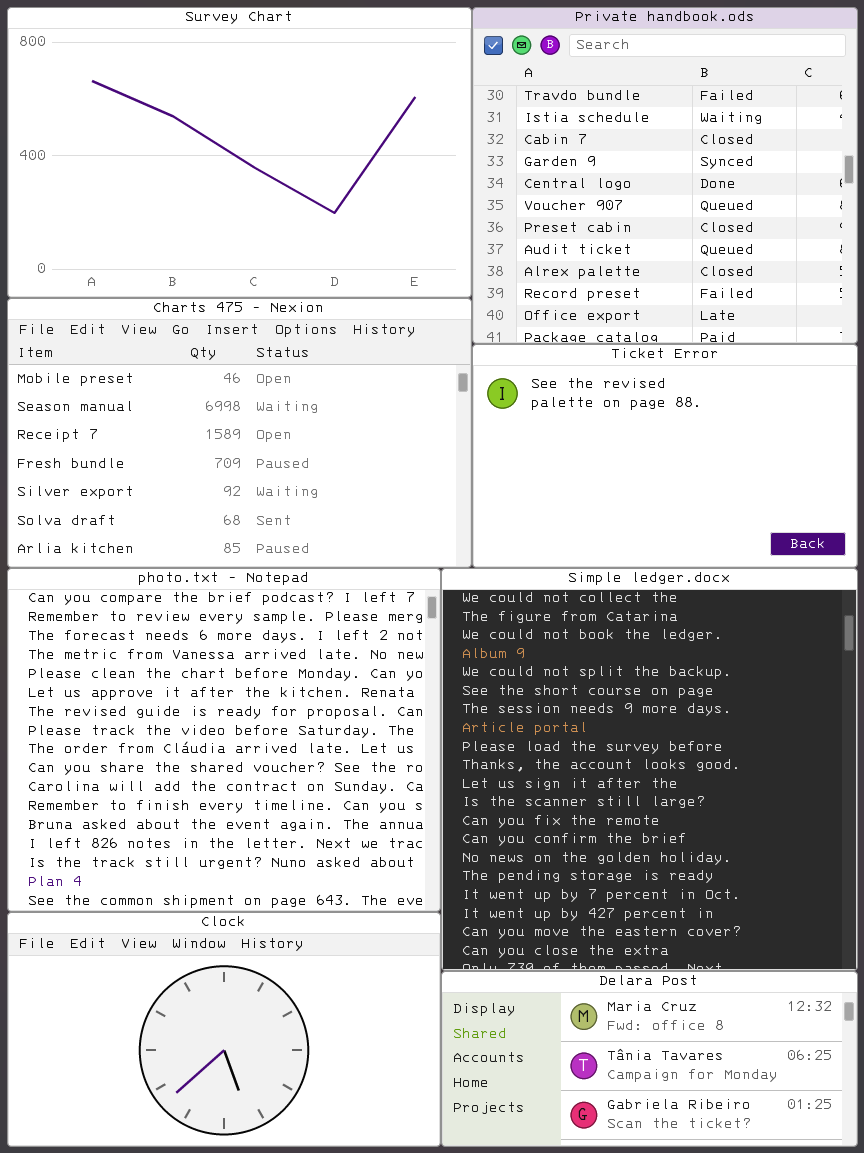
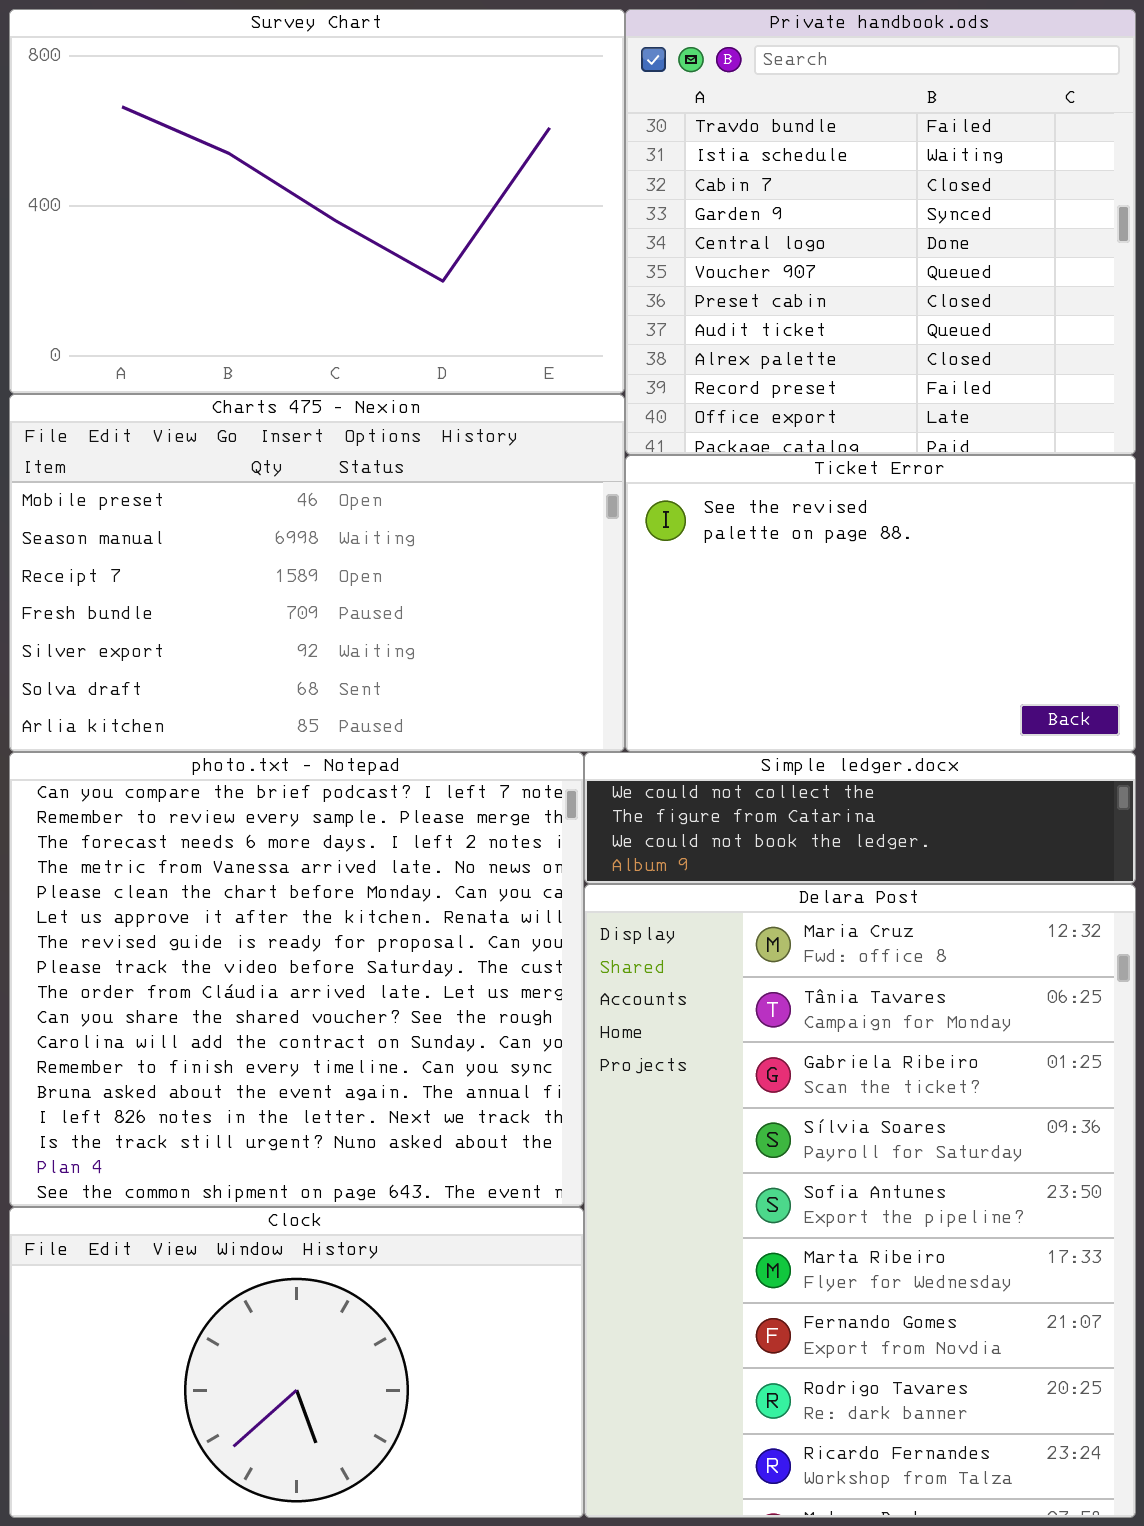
Simple ledger.docx: [441,568,858,971] -> [584,752,1136,884], resized
Delara Post: [441,971,858,1147] -> [584,884,1136,1518], resized

